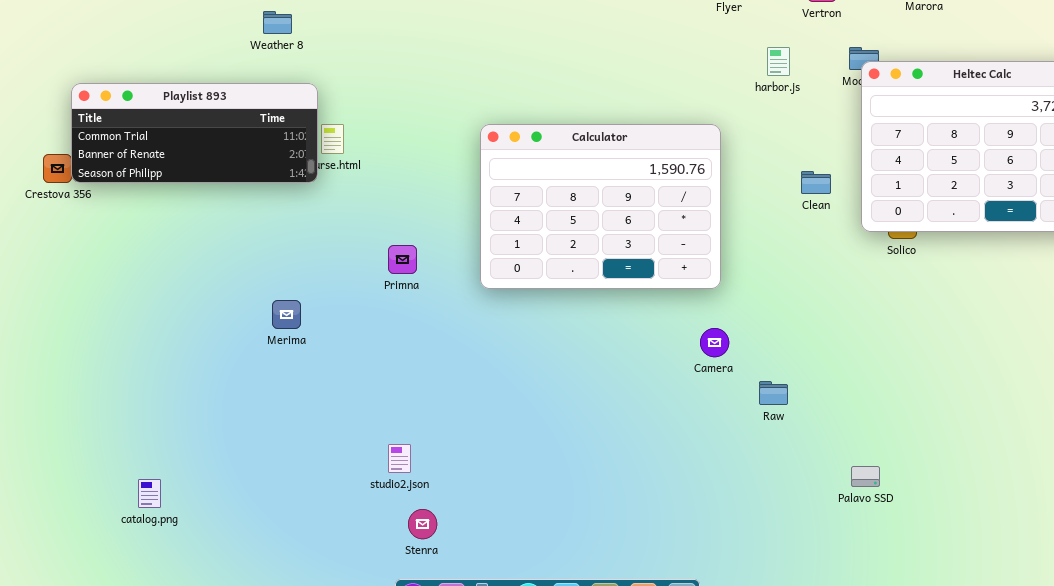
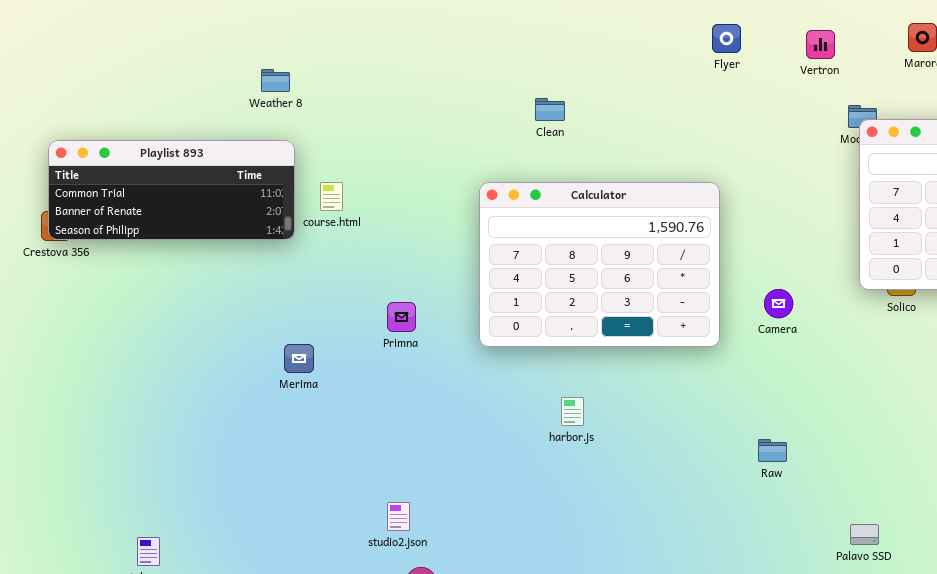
harbor.js: [767,47,790,76] -> [561,397,584,426], moved
Playlist 893: [71,83,318,183] -> [48,140,295,240], moved
Clean: [801,171,831,194] -> [535,98,565,121], moved
Merima: [272,300,301,329] -> [284,344,314,373], moved
Camera: [700,328,729,357] -> [764,289,793,318], moved

